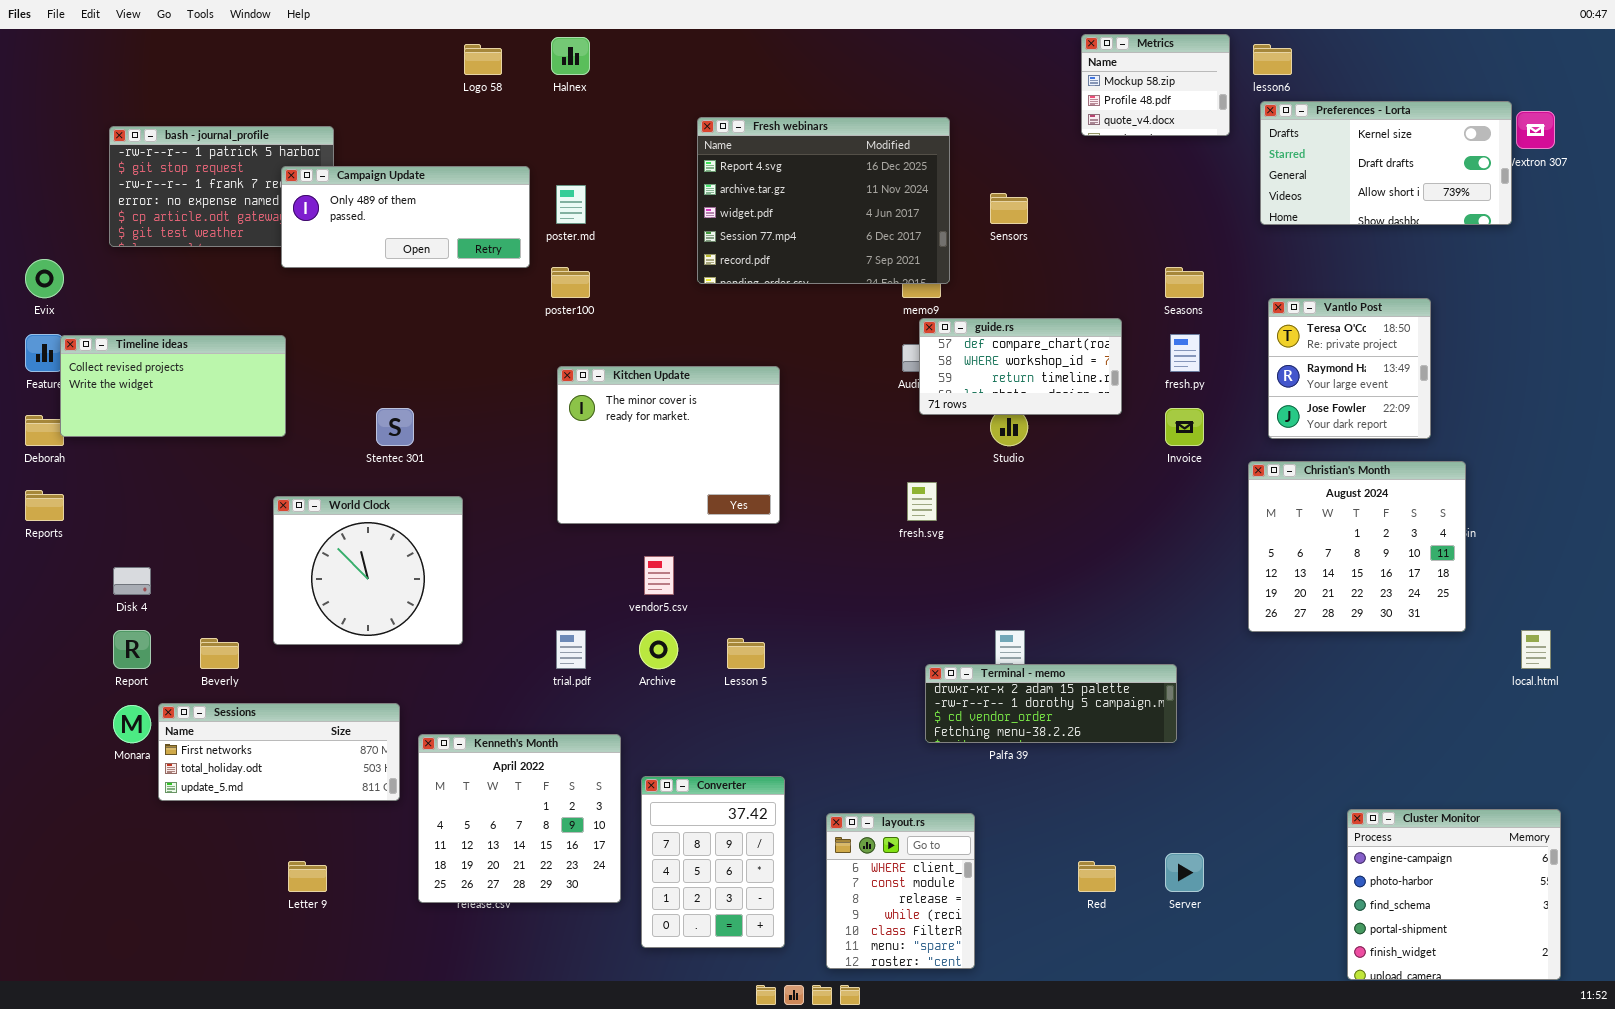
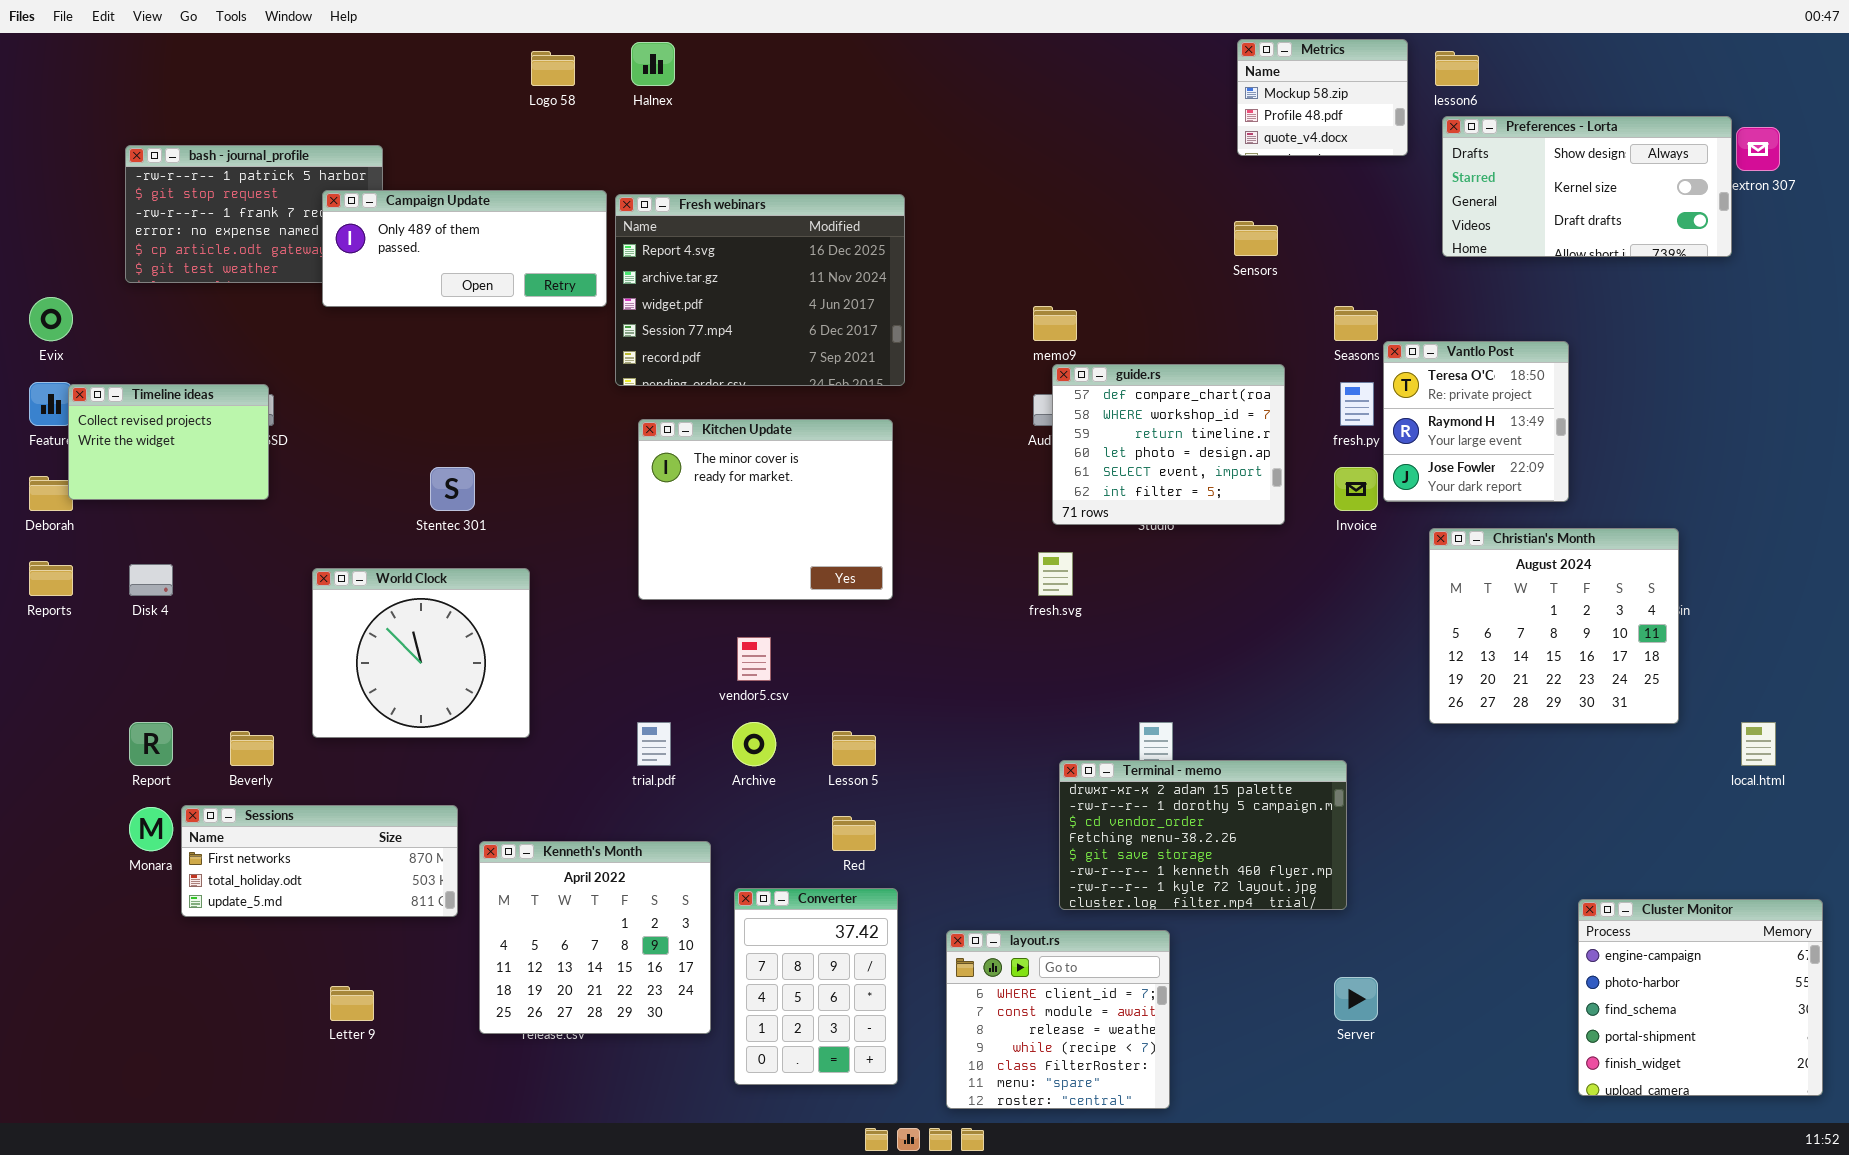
Preferences - Lorta: [1260,101,1512,225] -> [1442,116,1732,257], scrolled up 1 row
Fresh webinars: [697,117,950,284] -> [615,194,905,386], moved
Sensors: [990,193,1028,224] -> [1234,221,1278,256], moved
Vantlo Post: [1268,298,1431,439] -> [1383,341,1569,502], moved
guide.rs: [919,318,1122,415] -> [1052,364,1285,525], resized
Timeline ideas: [60,335,286,437] -> [68,384,269,500], resized
Disk 4: [113,567,151,595] -> [129,564,173,596], moved
Terminal - memo: [925,664,1177,743] -> [1059,760,1347,910], resized
Cluster Monitor: [1347,809,1561,980] -> [1578,899,1823,1096], moved
layout.rs: [826,813,975,969] -> [946,930,1170,1109], resized
Red: [1078,861,1116,892] -> [832,816,876,851], moved

